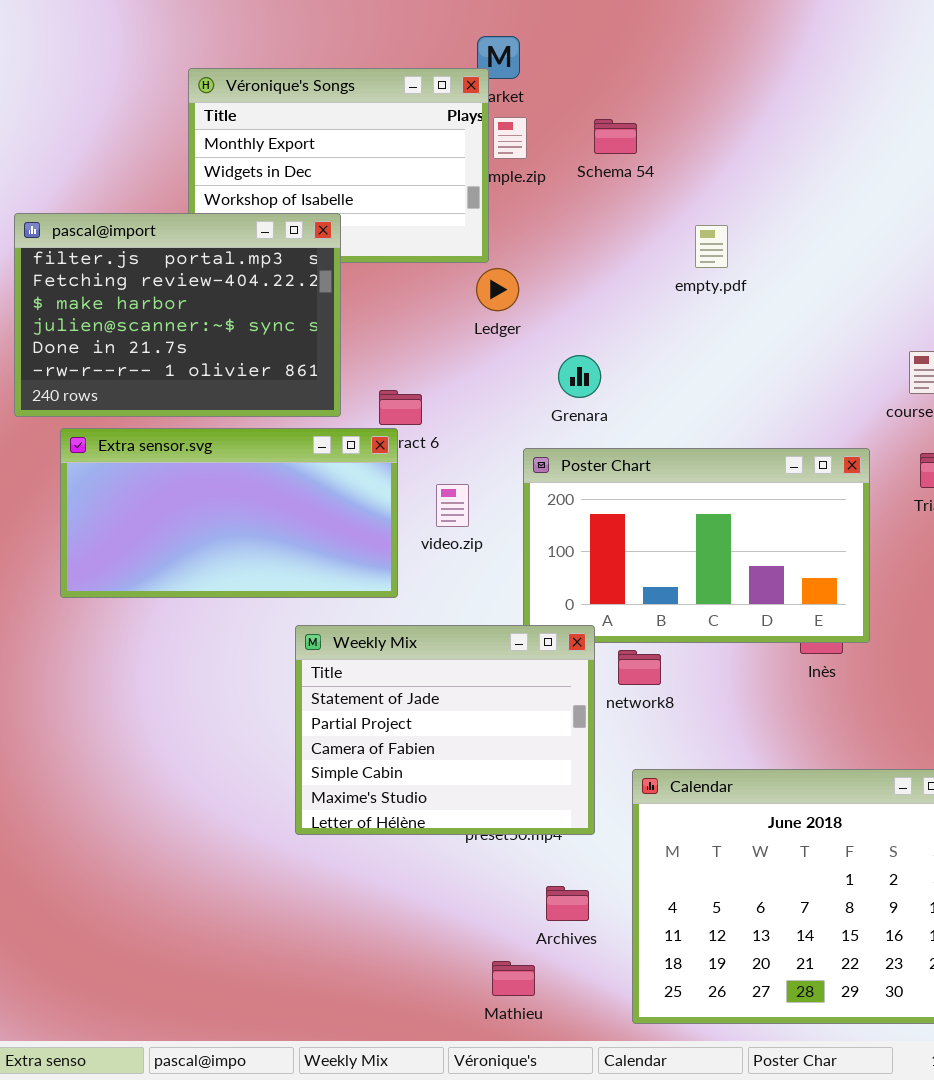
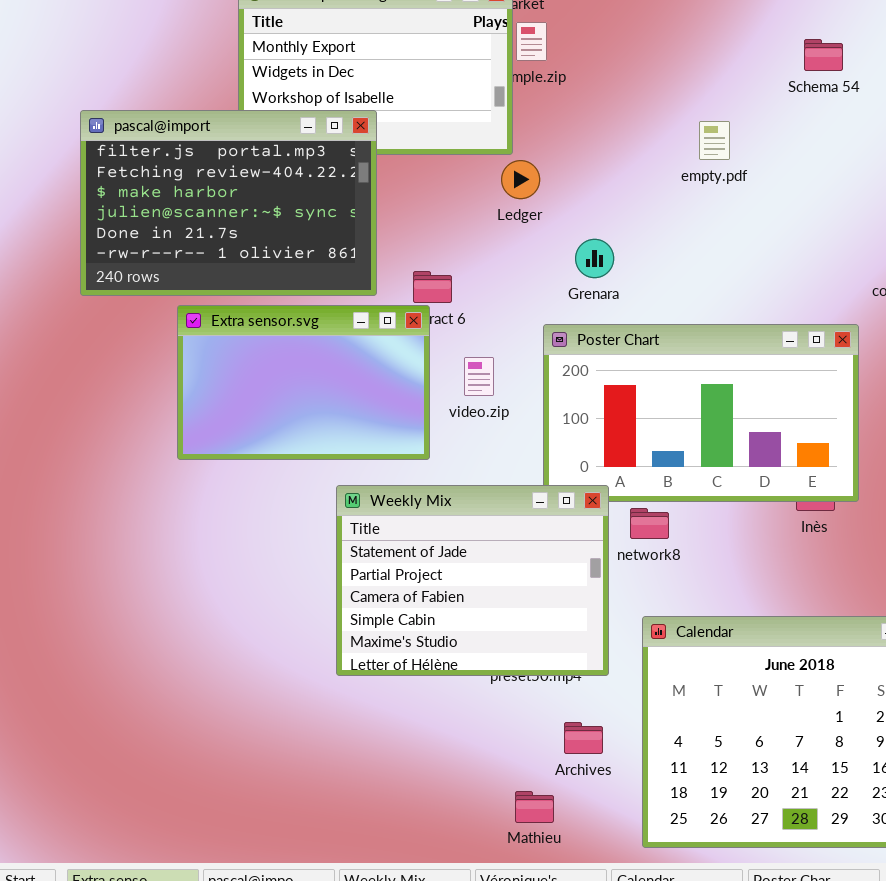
Schema 54: [594,119,637,154] -> [804,39,843,71], moved
Extra sensor.svg: [60,428,398,598] -> [177,305,430,460], resized

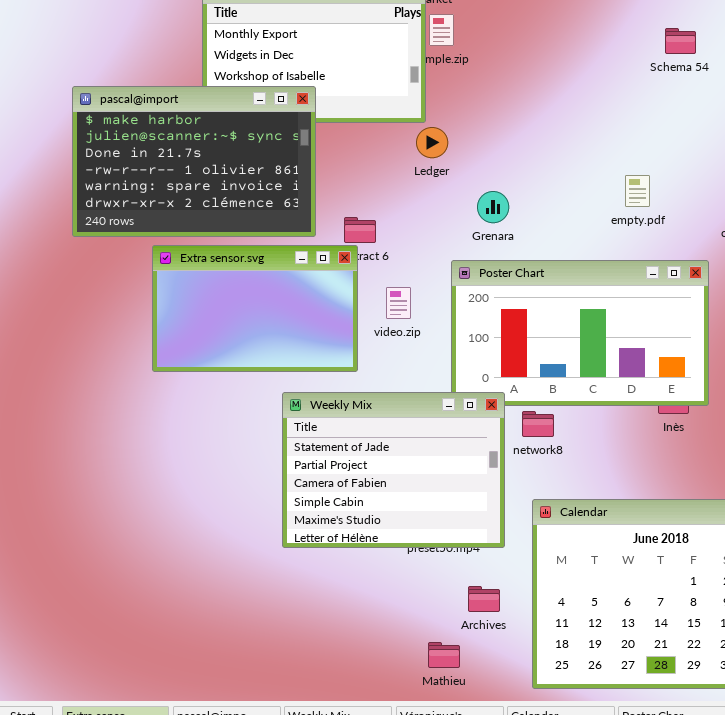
pascal@import: [80,110,377,296] -> [72,86,316,237], scrolled down 2 rows
empty.pdf: [699,121,730,160] -> [625,175,650,207], moved

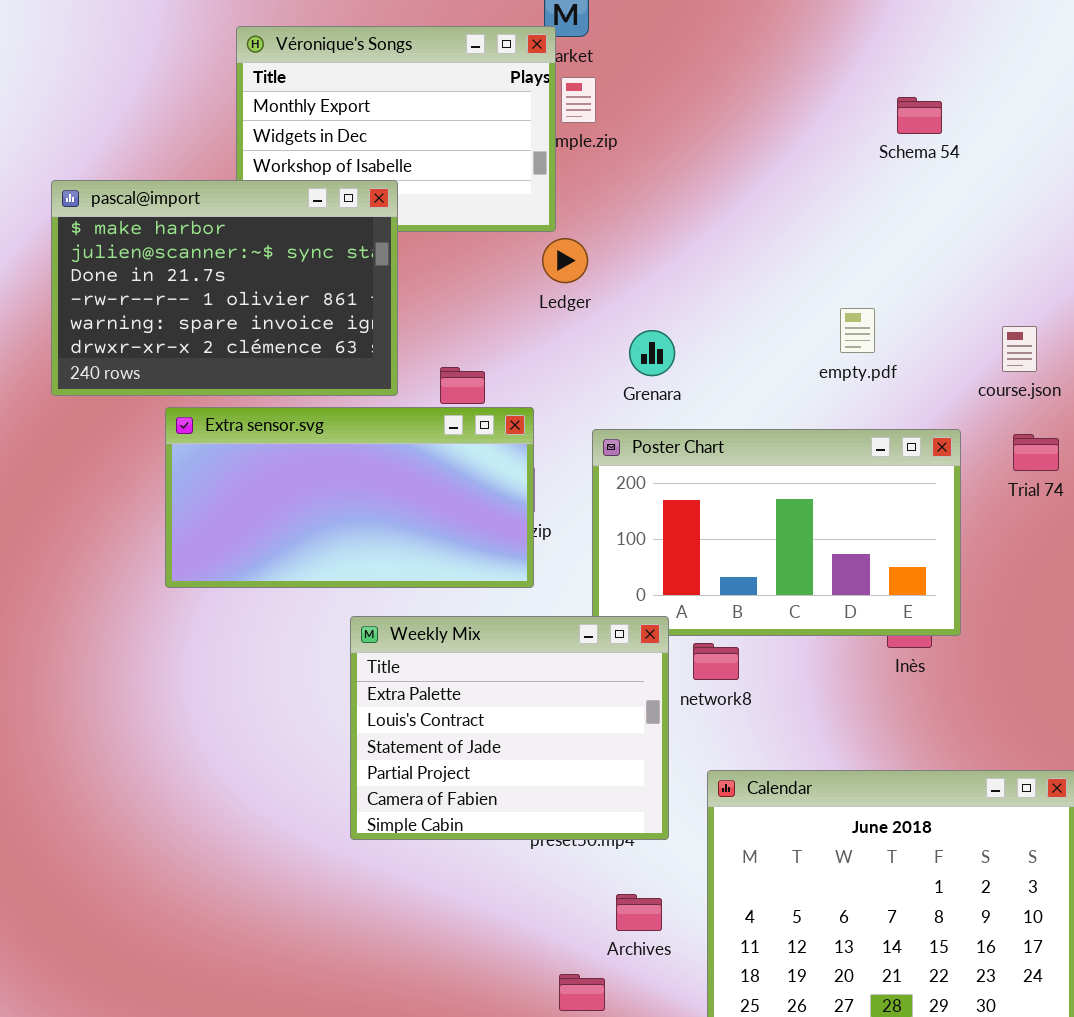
Extra sensor.svg: [152,245,358,372] -> [165,407,534,588], resized
Weekly Mix: [282,392,505,548] -> [350,616,669,840], scrolled up 2 rows

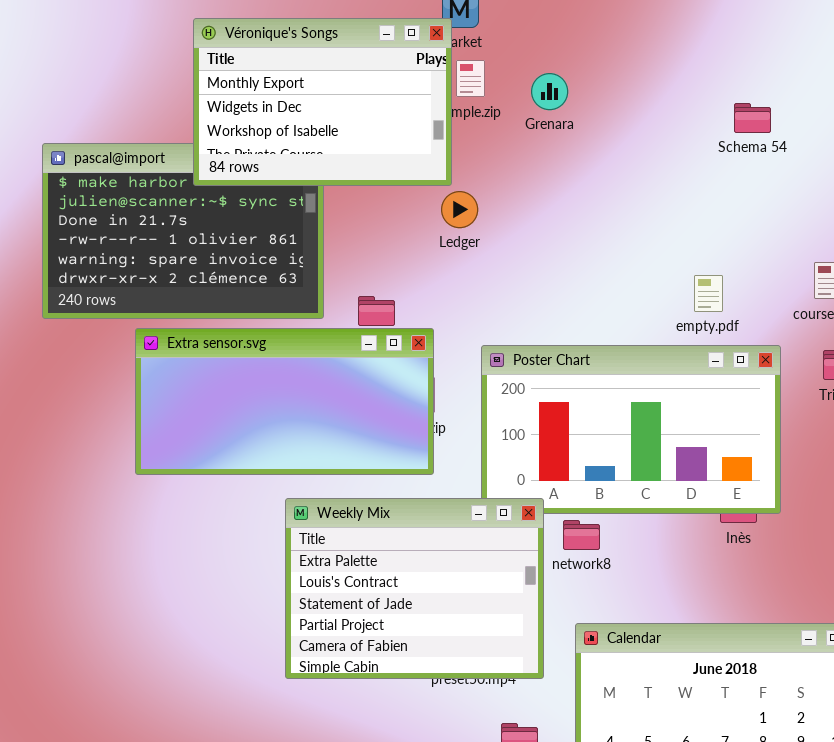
Véronique's Songs: [236,26,556,232] -> [193,18,452,186], raised
Schema 54: [897,97,942,134] -> [734,103,771,133], moved
empty.pdf: [840,308,875,353] -> [694,275,723,312], moved
Grenara: [629,330,675,376] -> [531,73,568,110], moved

